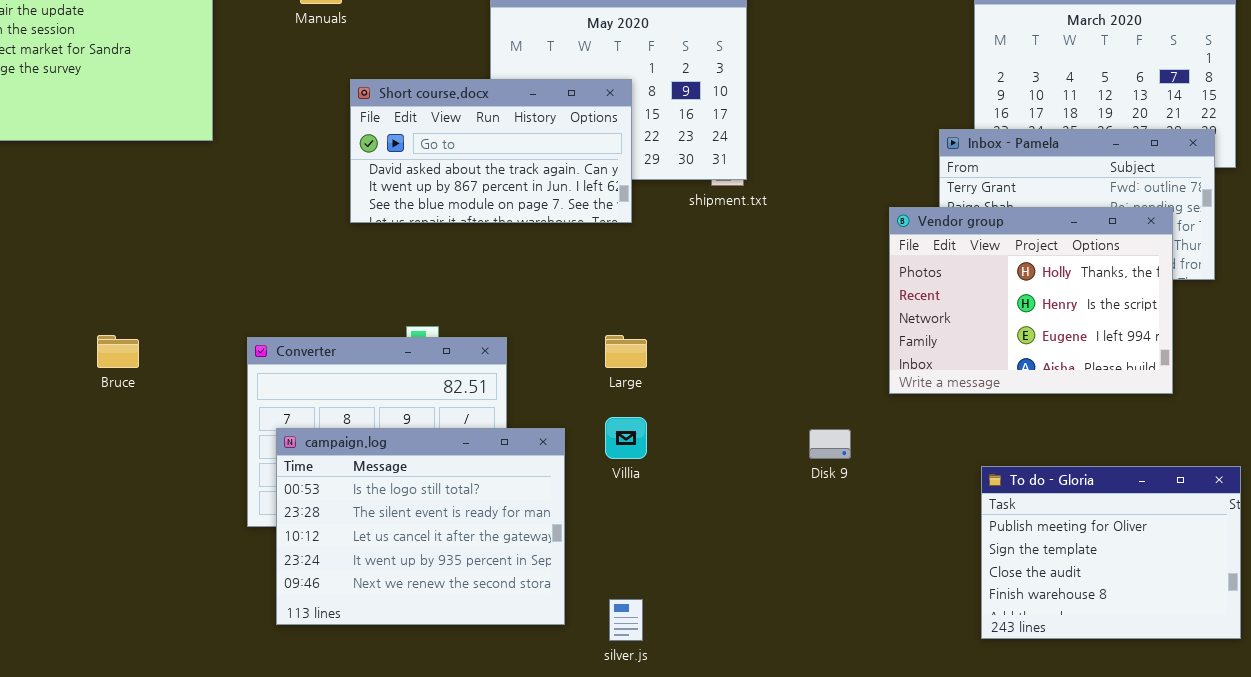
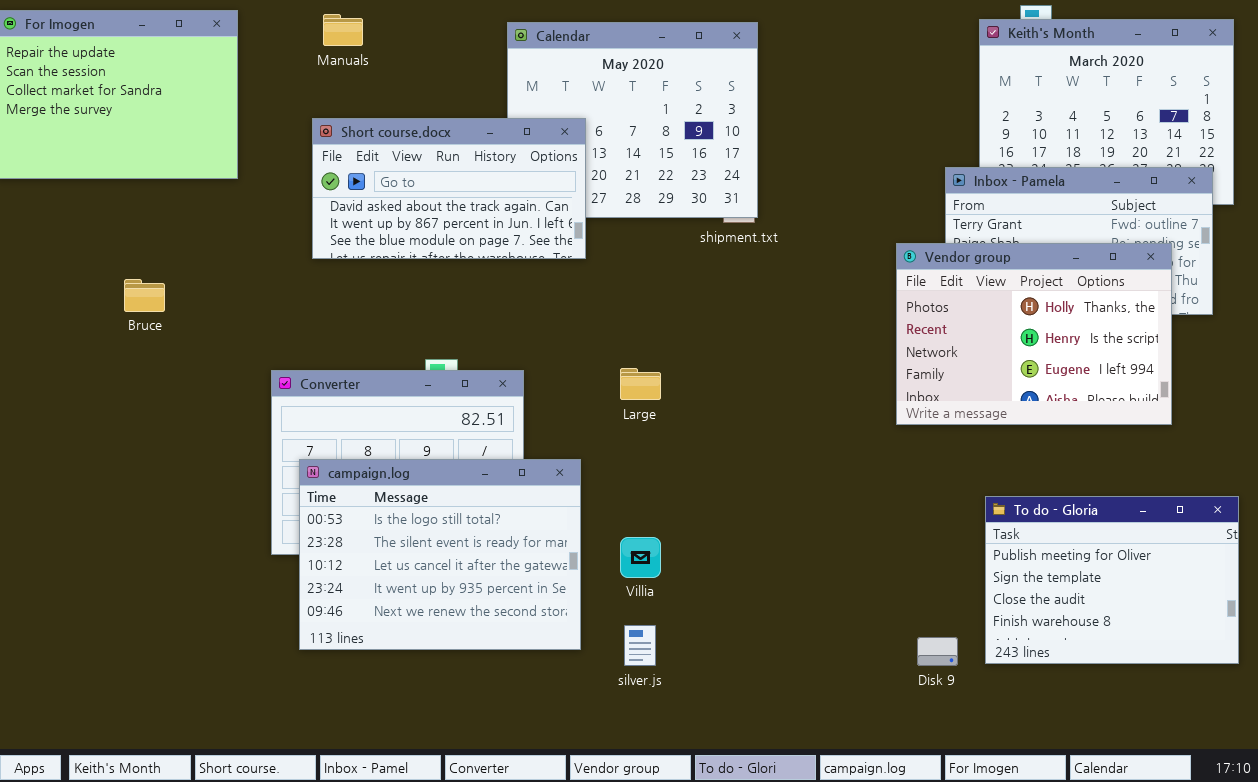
Short course.docx: [350,79,632,223] -> [312,118,586,259], moved
Bruce: [97,335,139,368] -> [124,279,165,312], moved
Villia: [605,417,647,459] -> [620,537,661,578], moved
Disk 9: [809,429,851,459] -> [917,637,958,666], moved

